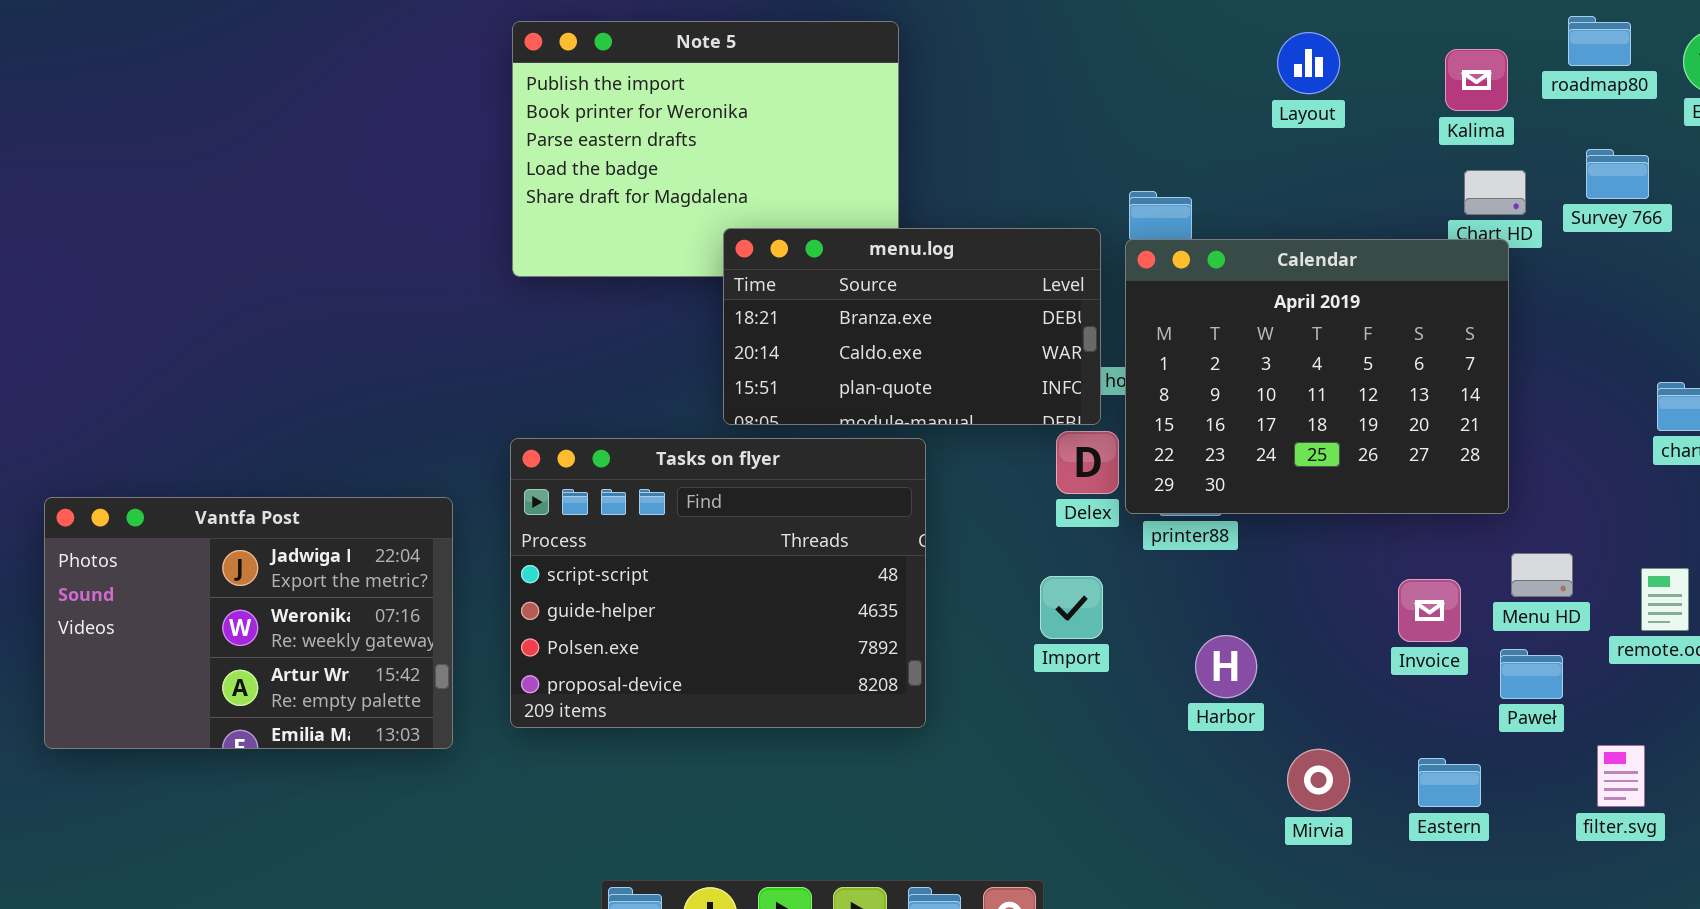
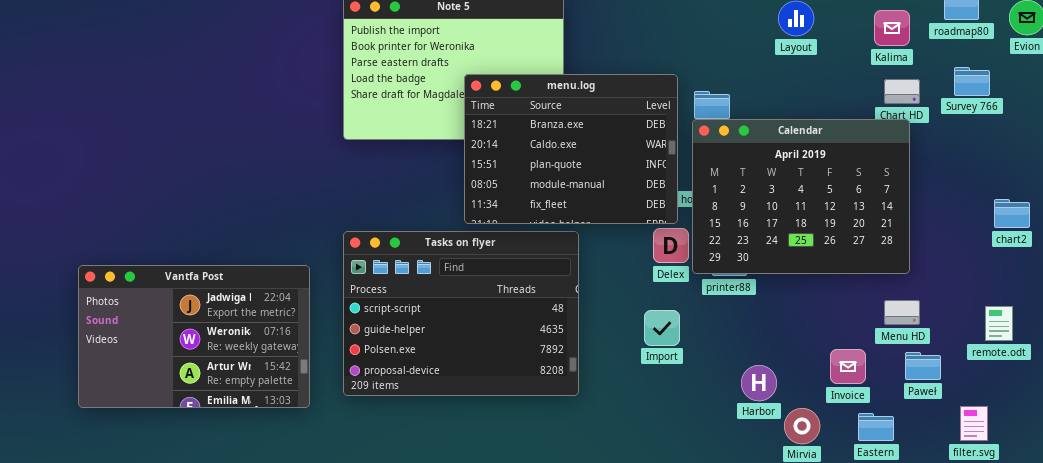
menu.log: [723,228,1101,425] -> [464,74,678,224], resized
Menu HD: [1511,553,1573,597] -> [884,300,920,325], moved
Invoice: [1398,579,1461,642] -> [830,349,866,384], moved
Harbor: [1195,635,1257,698] -> [741,365,777,401], moved

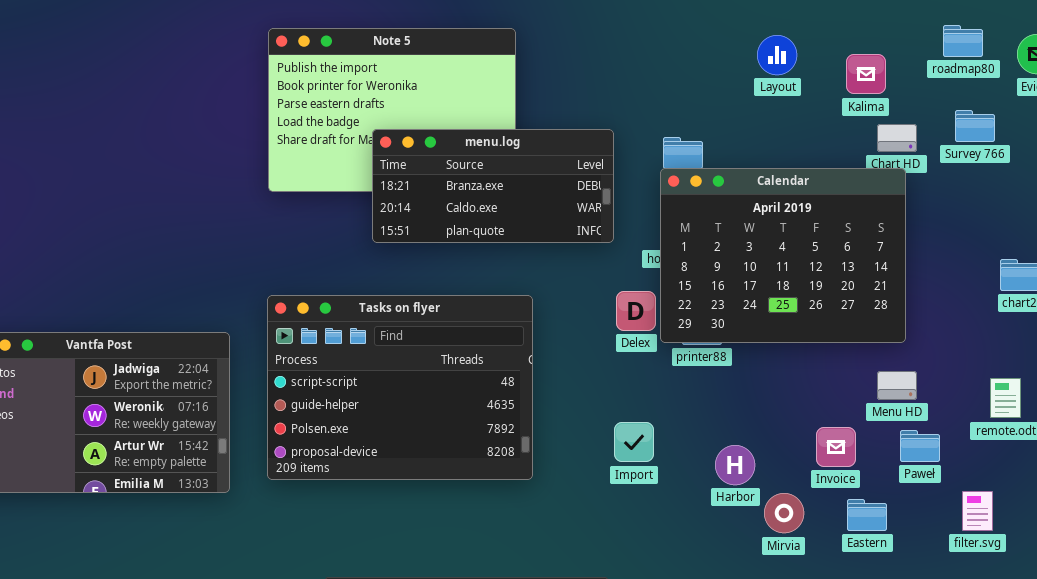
Kalima: [874,10,910,46] -> [846,54,886,94], moved
menu.log: [464,74,678,224] -> [372,129,614,243], moved, resized
Import: [644,310,680,346] -> [614,422,654,462], moved

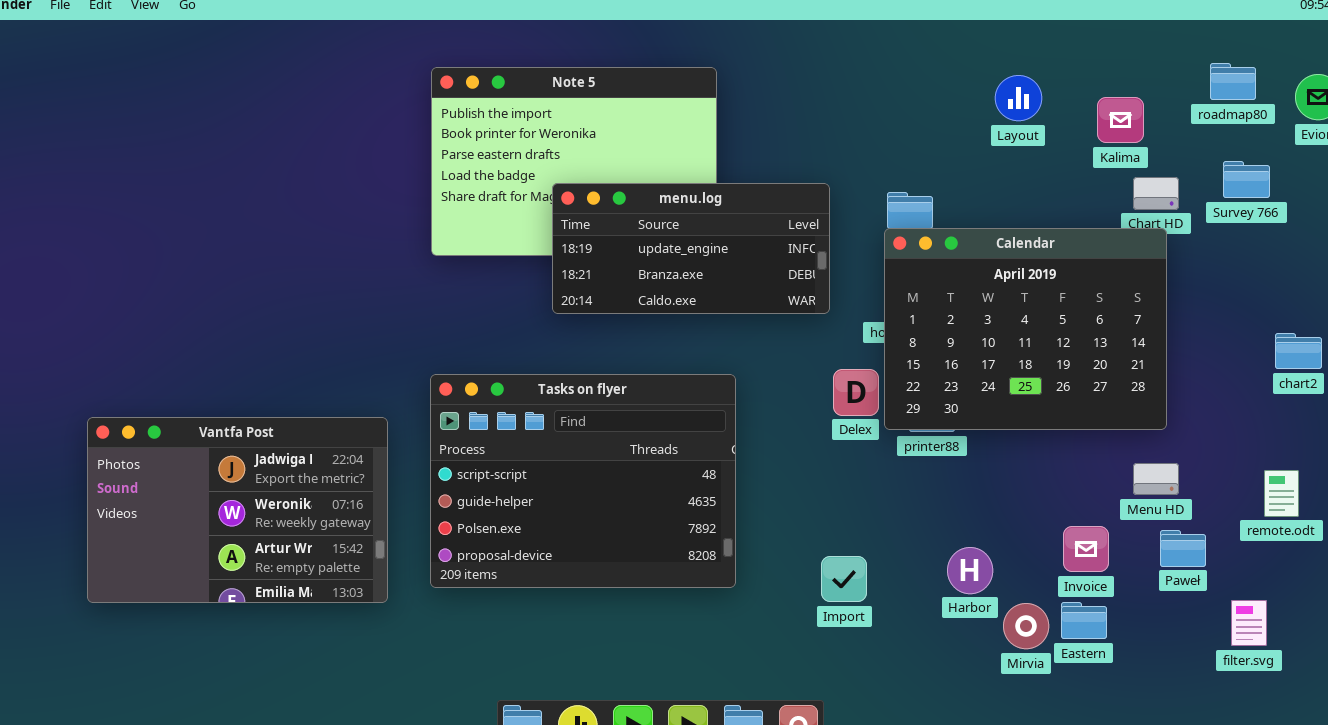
menu.log: [372,129,614,243] -> [552,183,830,314], scrolled up 1 row
Import: [614,422,654,462] -> [821,556,867,602], moved
Eastern: [847,499,887,531] -> [1061,602,1107,639], moved

